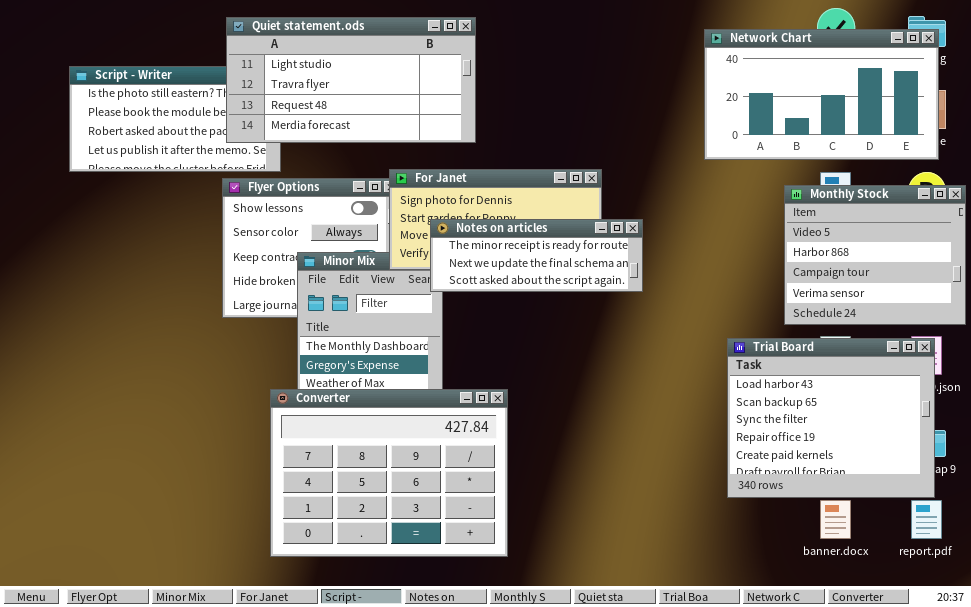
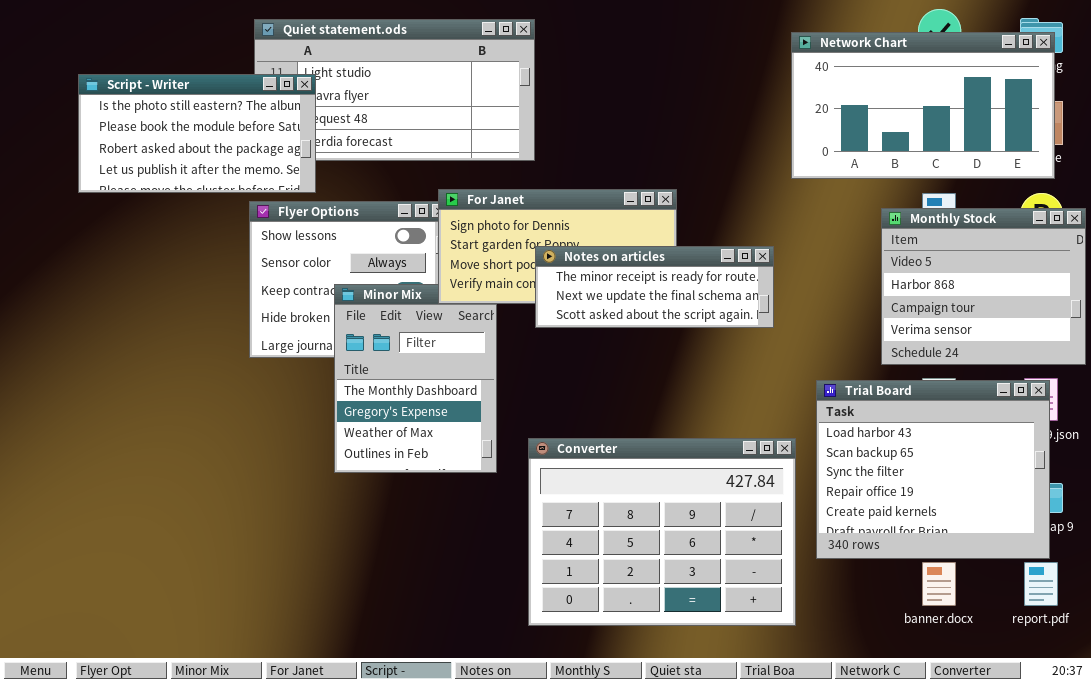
Script - Writer: [69,66,281,172] -> [78,74,316,193], raised
Notes on articles: [430,219,643,292] -> [535,246,774,328], moved
Converter: [270,389,508,557] -> [528,438,796,626], moved

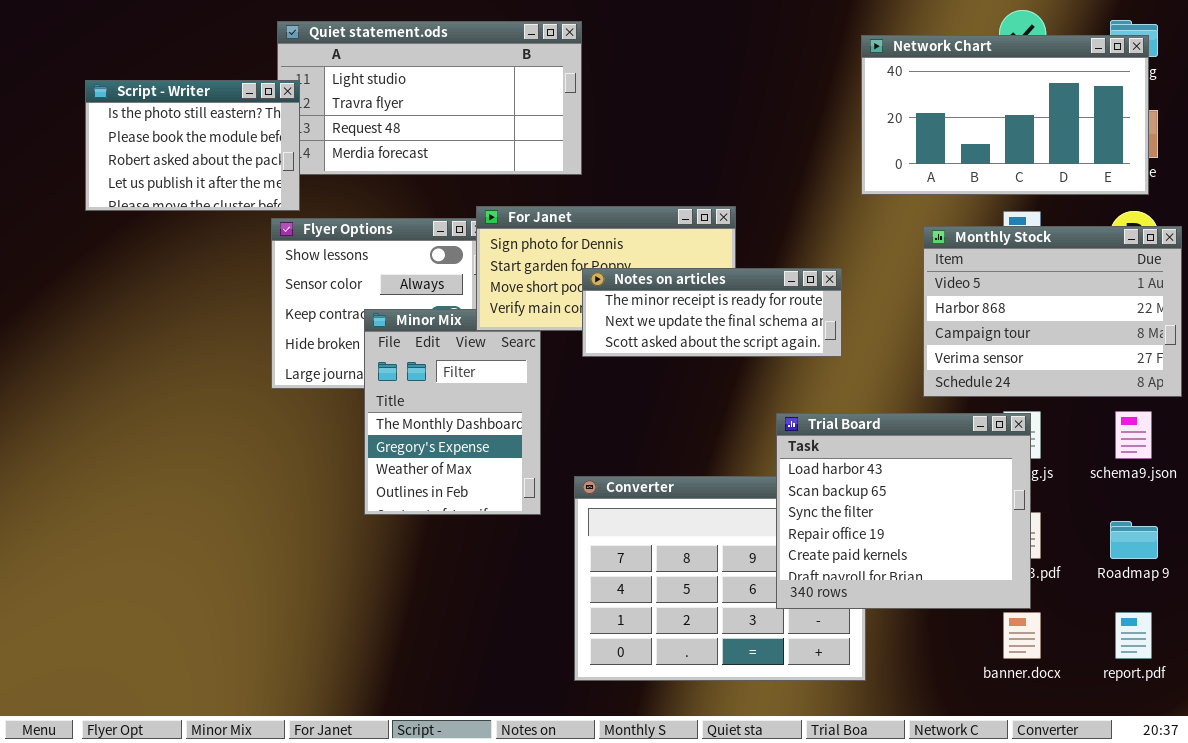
Script - Writer: [78,74,316,193] -> [85,80,300,211], resized
Monthly Stock: [881,208,1086,365] -> [923,226,1182,397], resized
Trial Board: [816,380,1050,559] -> [776,413,1031,609], moved

